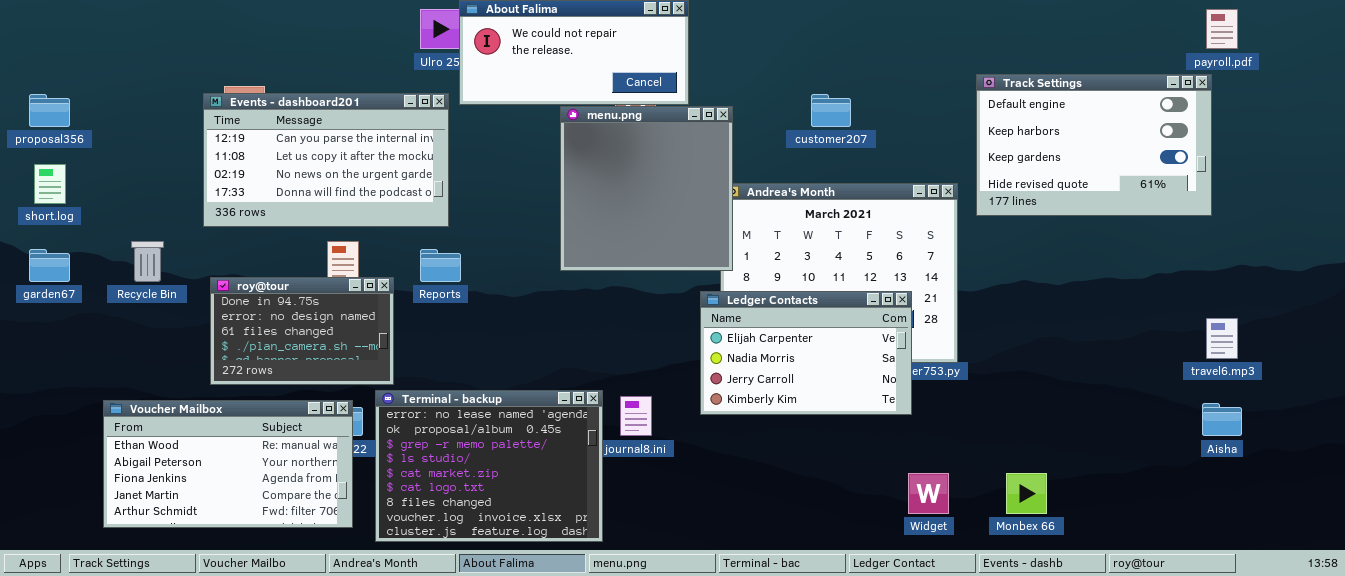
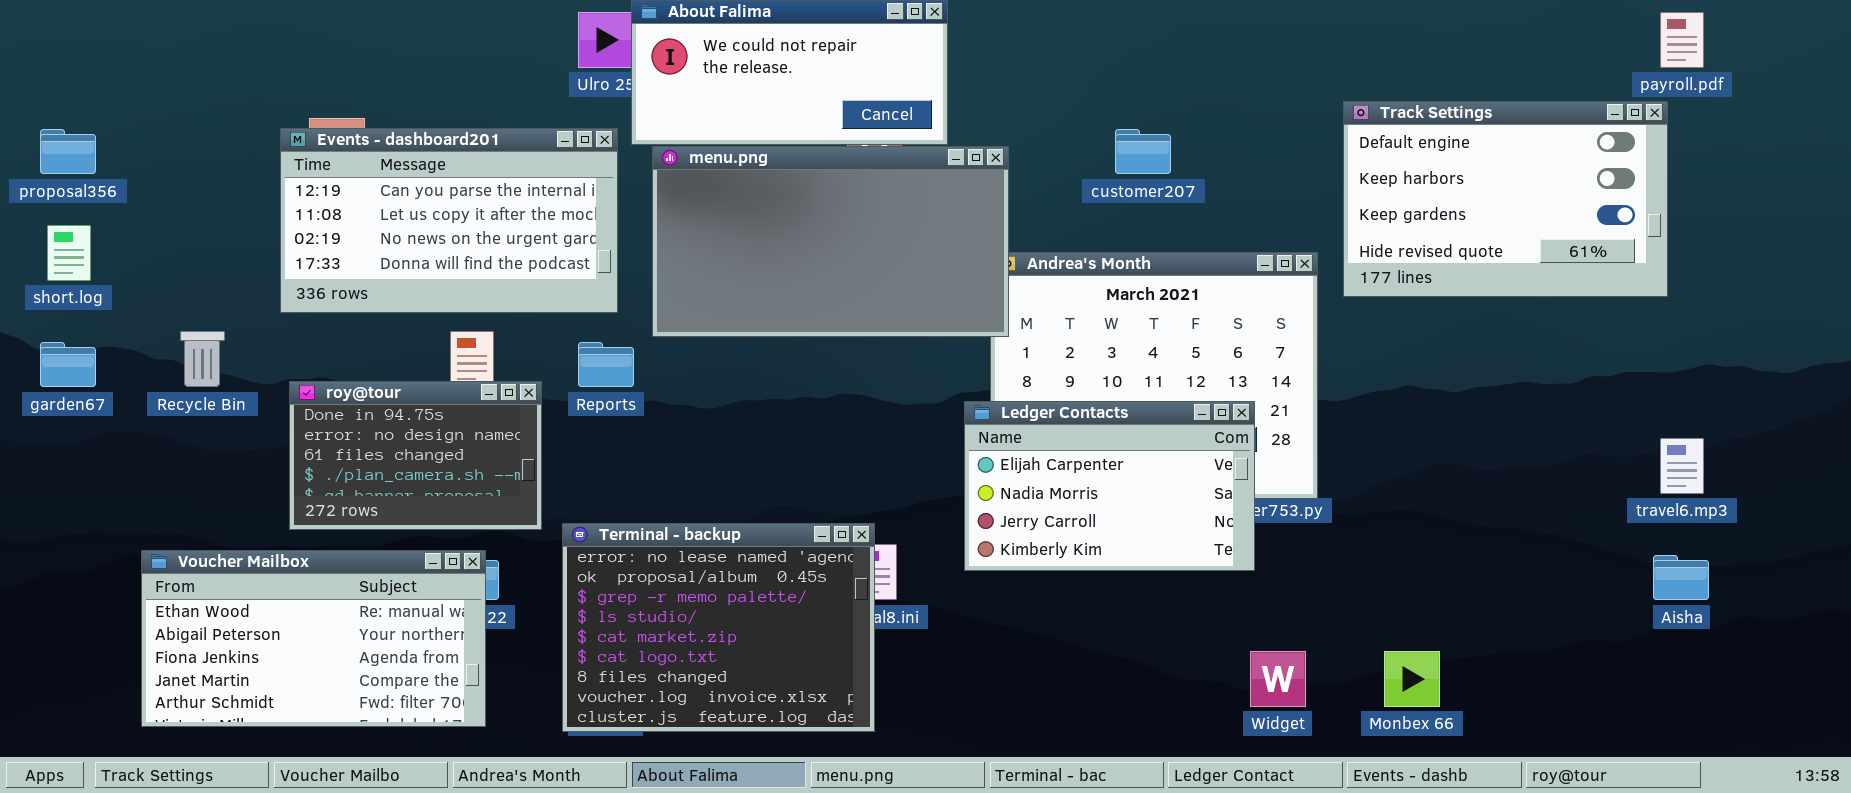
menu.png: [560,106,733,271] -> [652,146,1009,337], resized
Terminal - backup: [375,390,603,542] -> [562,523,875,732], moved

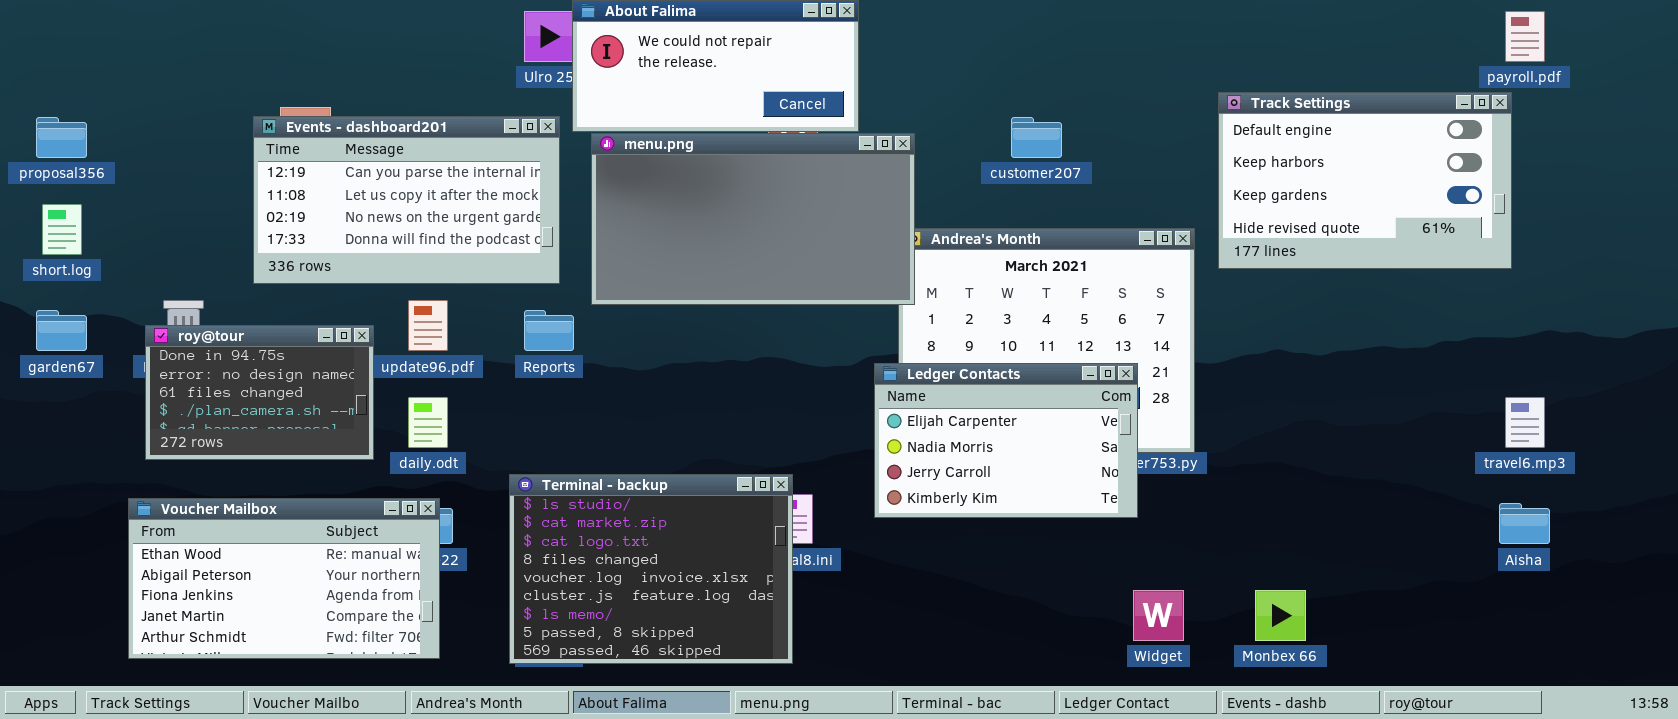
roy@tour: [289,381,542,530] -> [145,325,374,460], moved
Terminal - backup: [562,523,875,732] -> [509,474,793,664], scrolled down 3 rows

